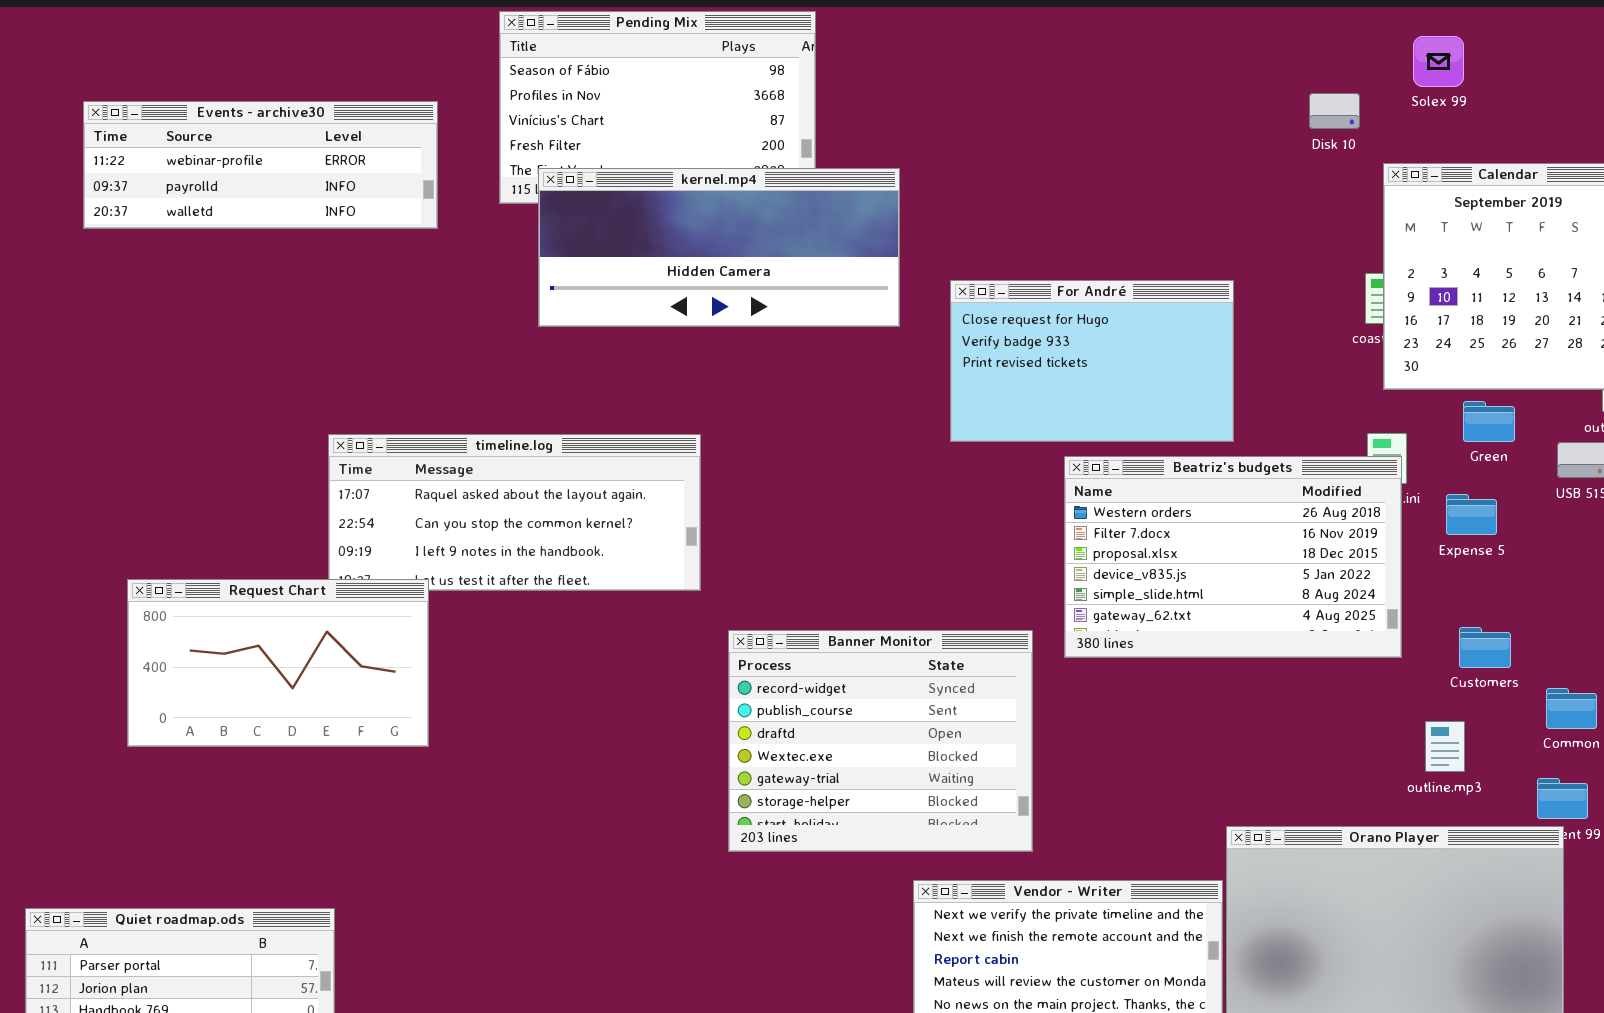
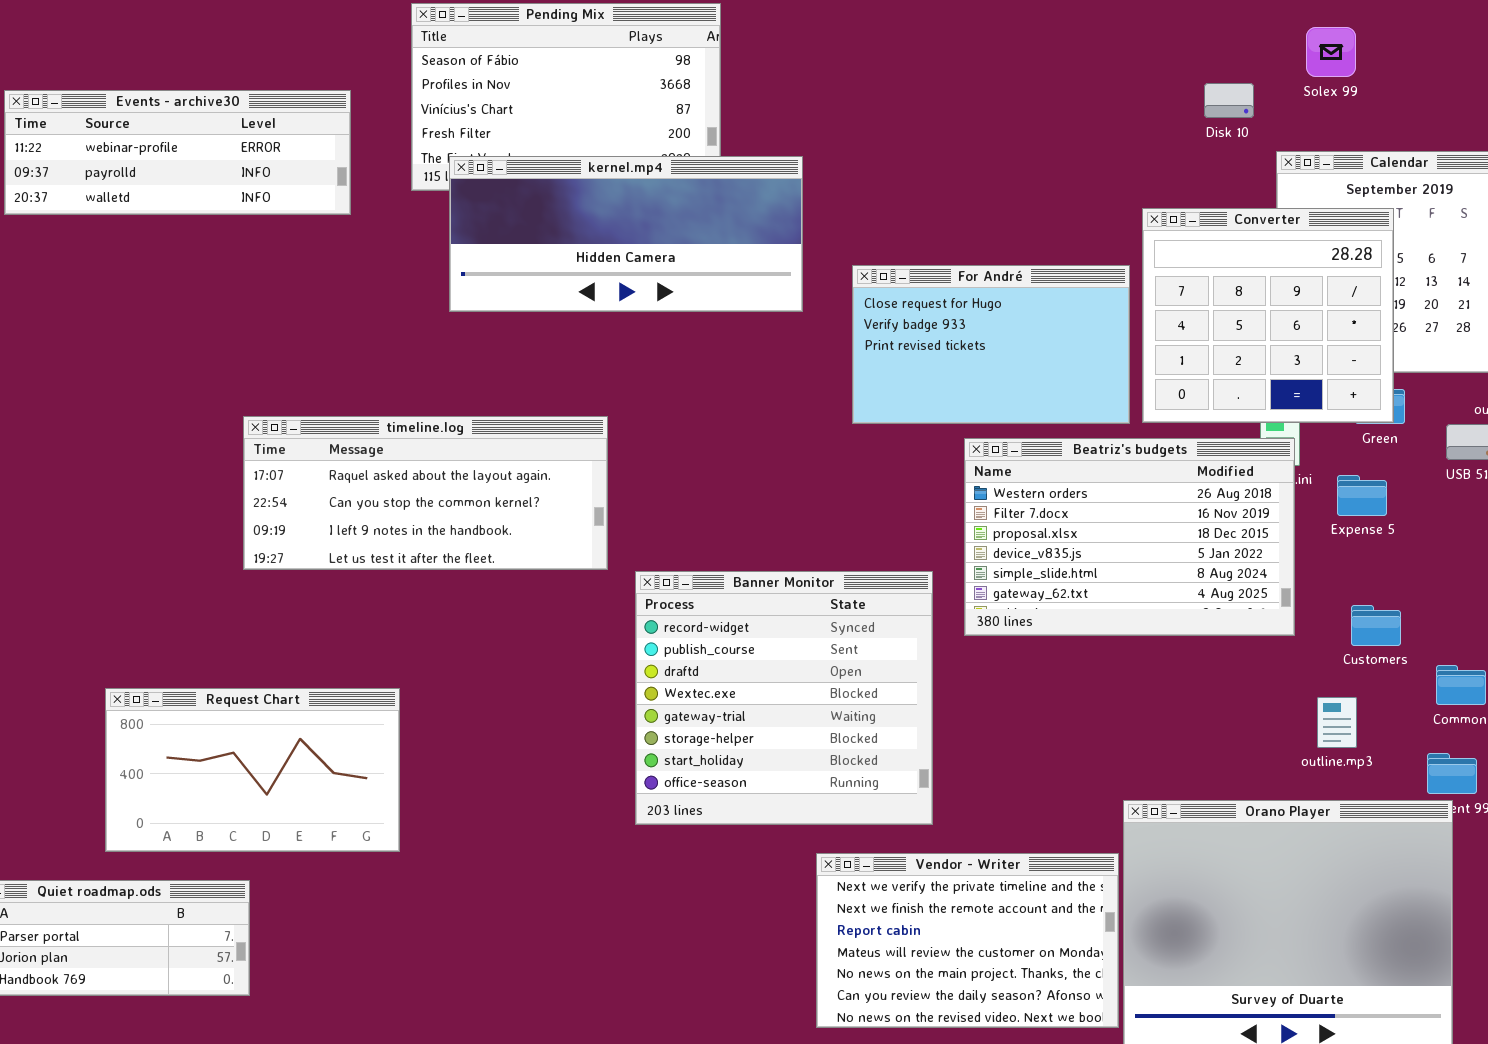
Converter: none -> [1142,208,1394,423], opened
Request Chart: [127,579,429,747] -> [105,688,400,852], moved
Banner Monitor: [728,630,1033,852] -> [635,571,933,825], resized

